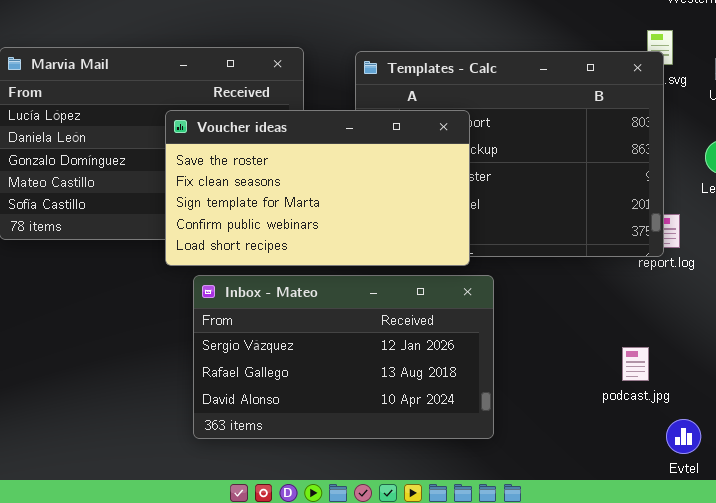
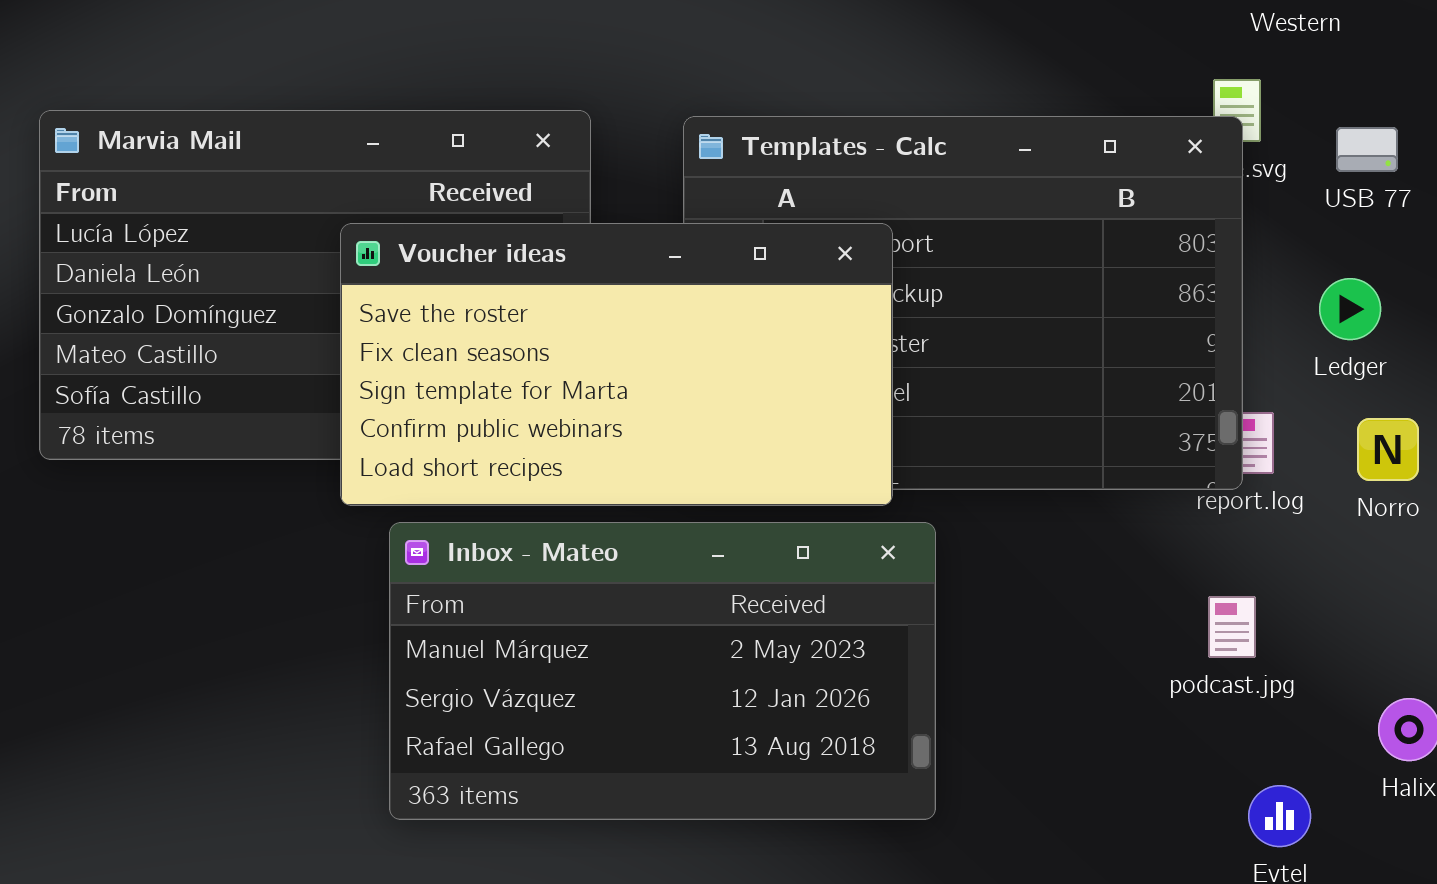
Inbox - Mateo: [193,275,494,439] -> [389,522,936,820], scrolled up 1 row
podcast.jpg: [622,347,649,381] -> [1208,596,1256,658], moved

